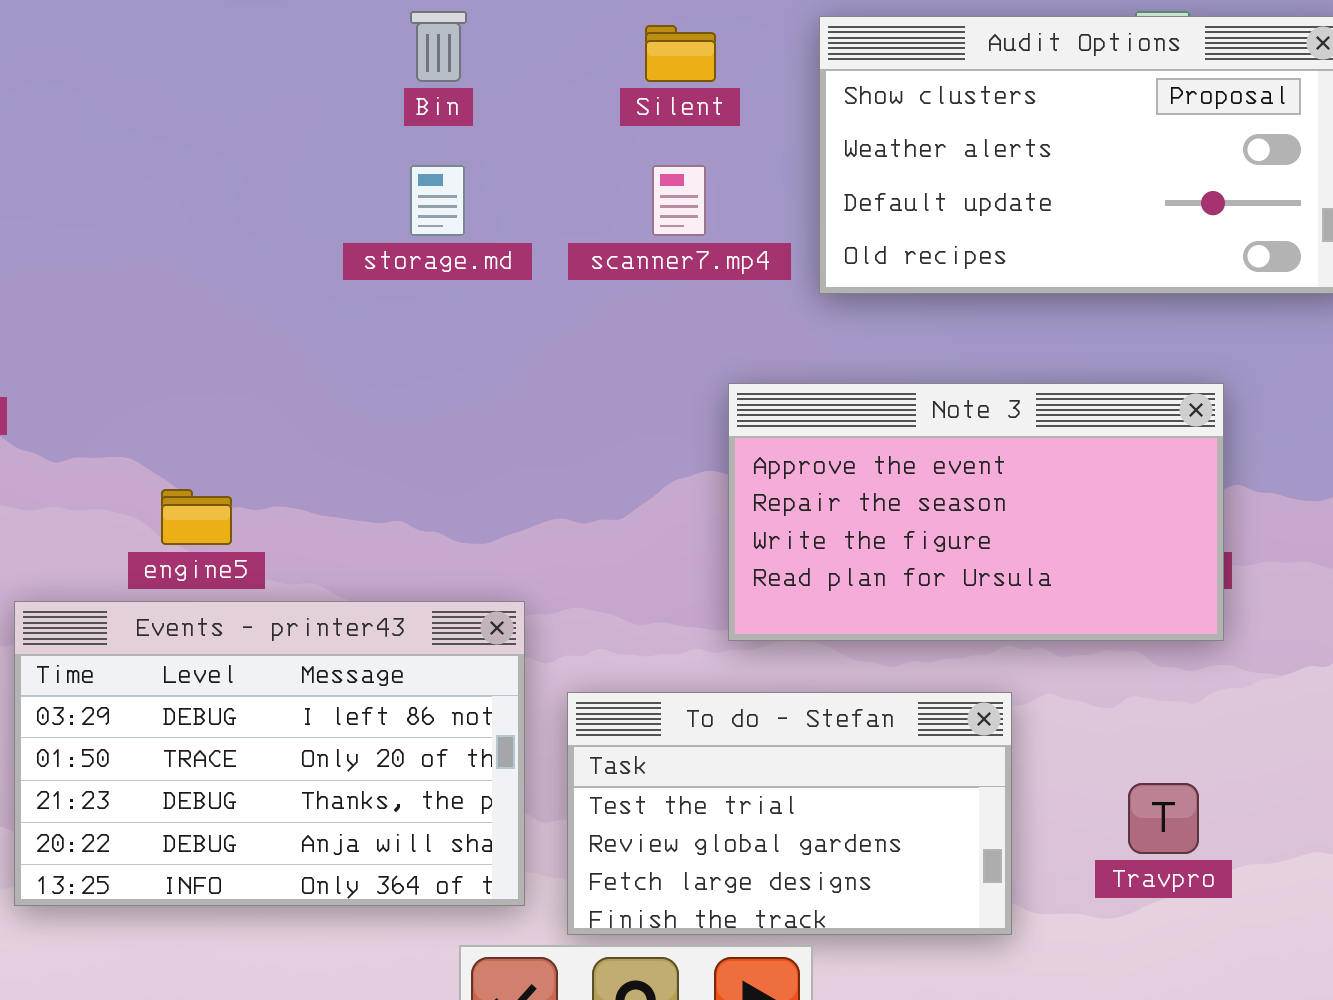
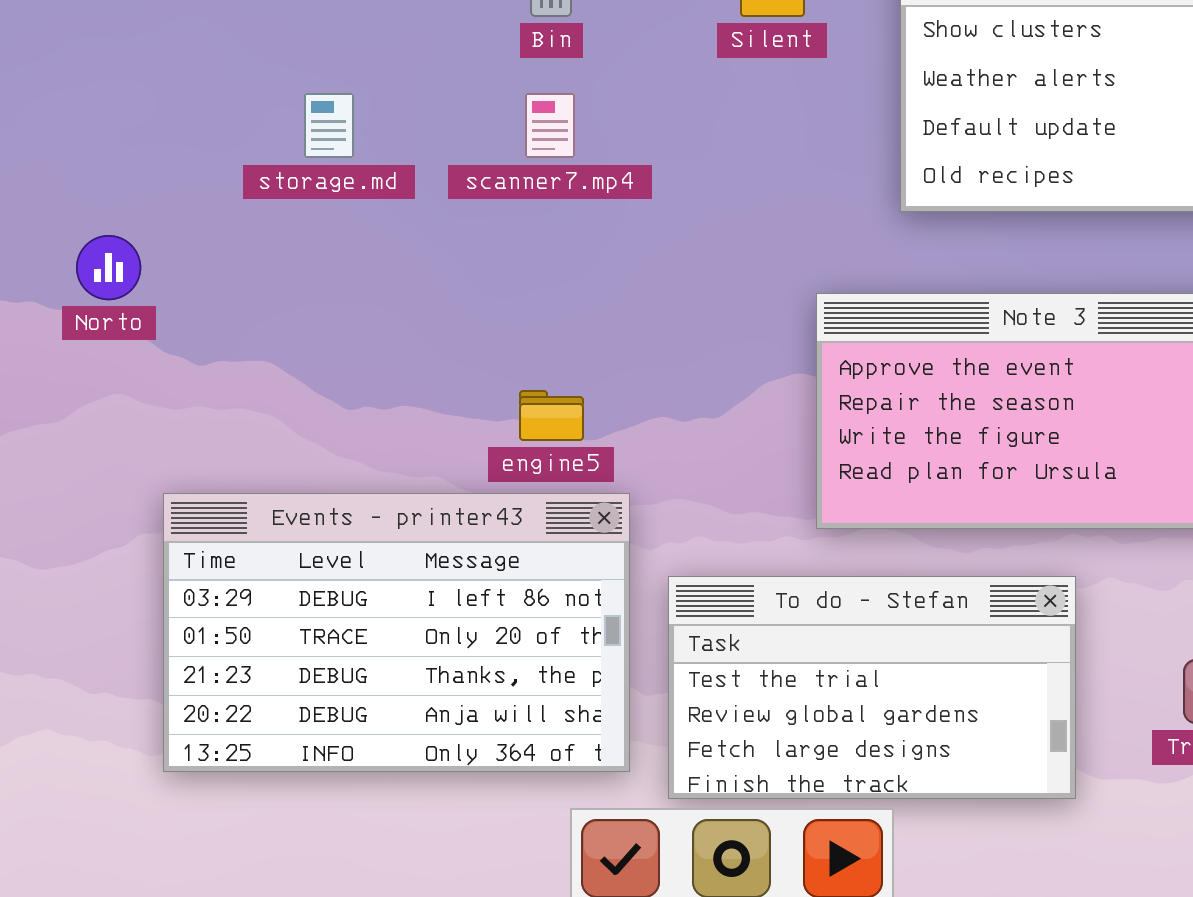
storage.md: [410,165,465,236] -> [304,93,354,158], moved
scanner7.mp4: [652,165,706,236] -> [525,93,575,158], moved
engine5: [161,489,232,545] -> [519,390,584,441], moved

